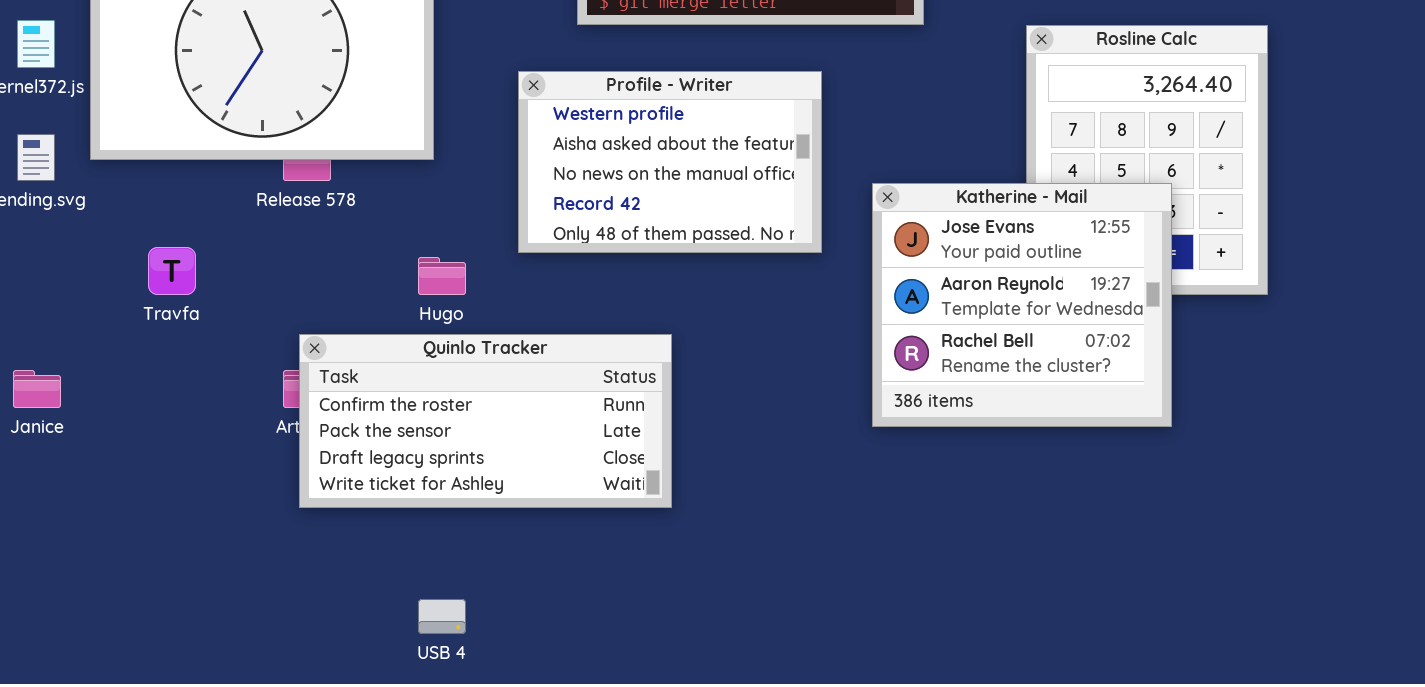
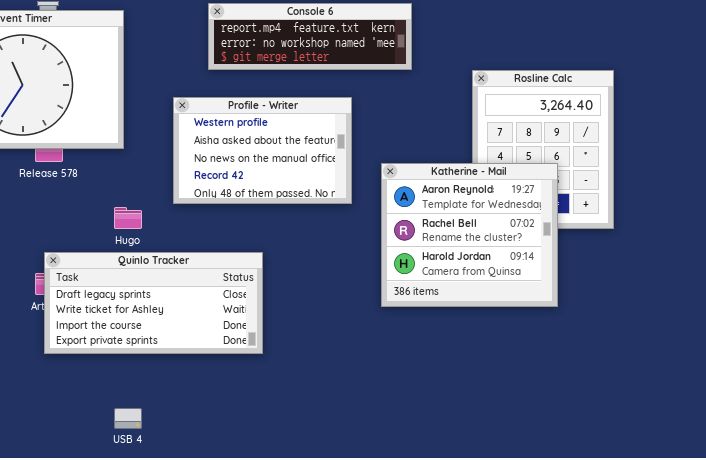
Katherine - Mail: [872,183,1172,427] -> [381,163,558,307], scrolled down 1 row
Quinlo Tracker: [299,334,672,508] -> [44,252,263,354], scrolled down 2 rows

